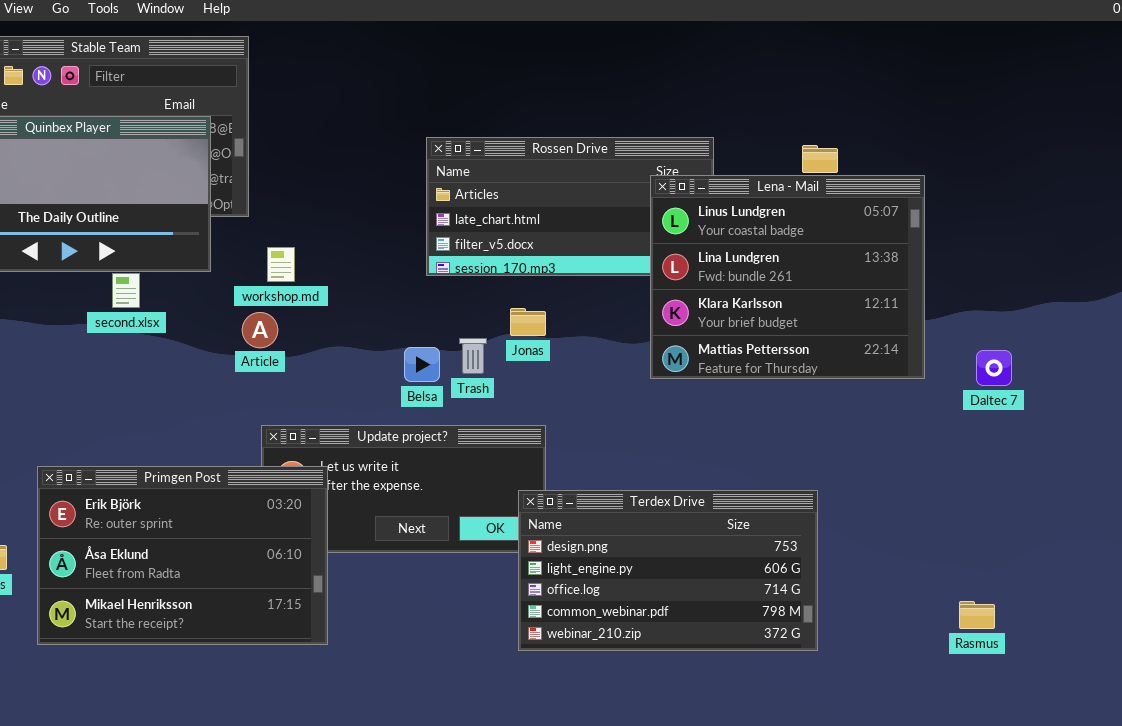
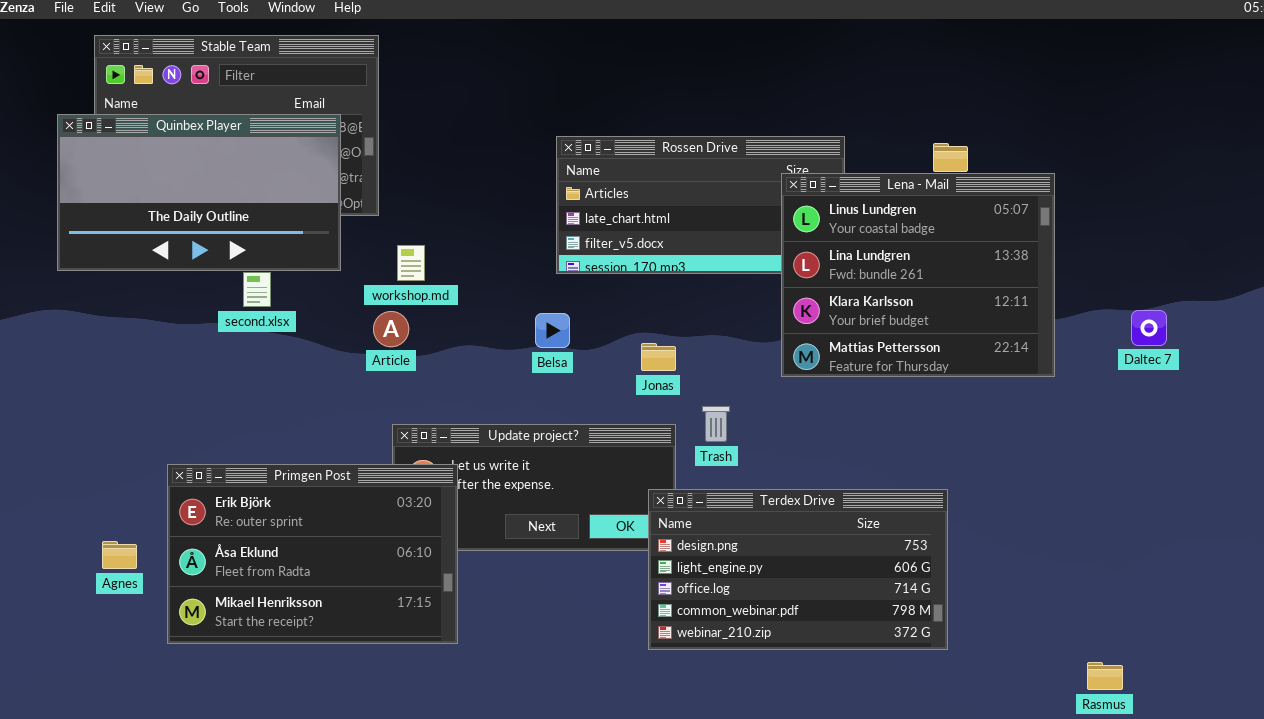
Jonas: [510,308,546,336] -> [641,343,676,371], moved
Trash: [459,338,487,374] -> [702,406,730,442], moved
Belsa: [404,347,440,382] -> [535,313,570,348], moved
Daltec 7: [976,350,1012,386] -> [1131,310,1167,346], moved
Rasmus: [959,601,995,629] -> [1087,662,1123,690], moved

